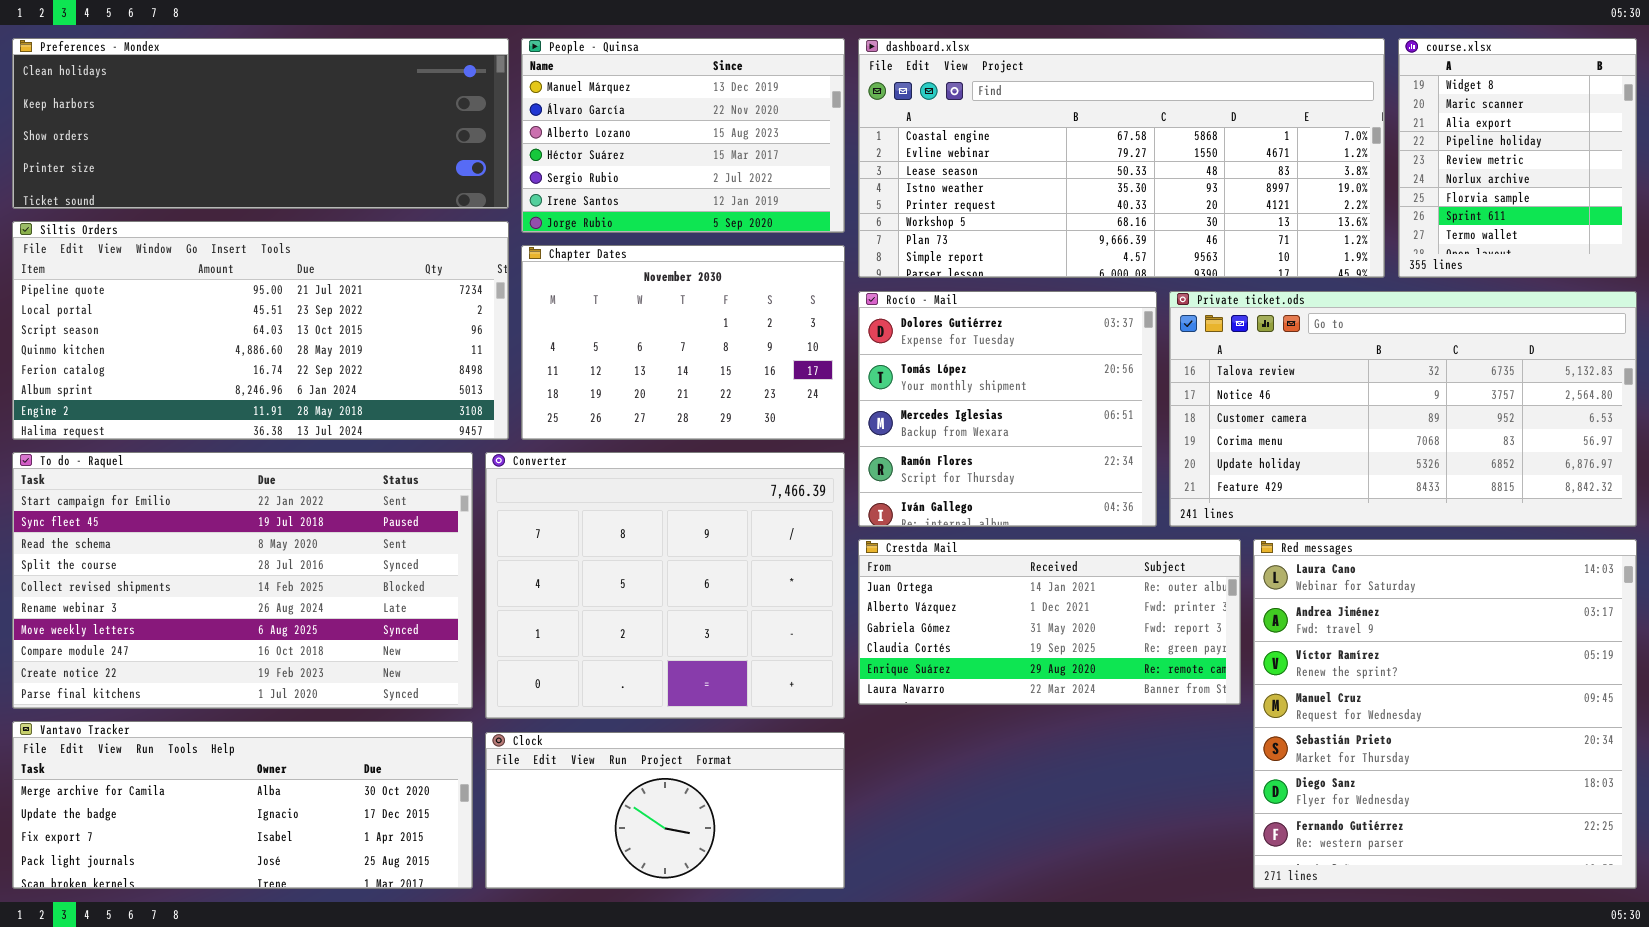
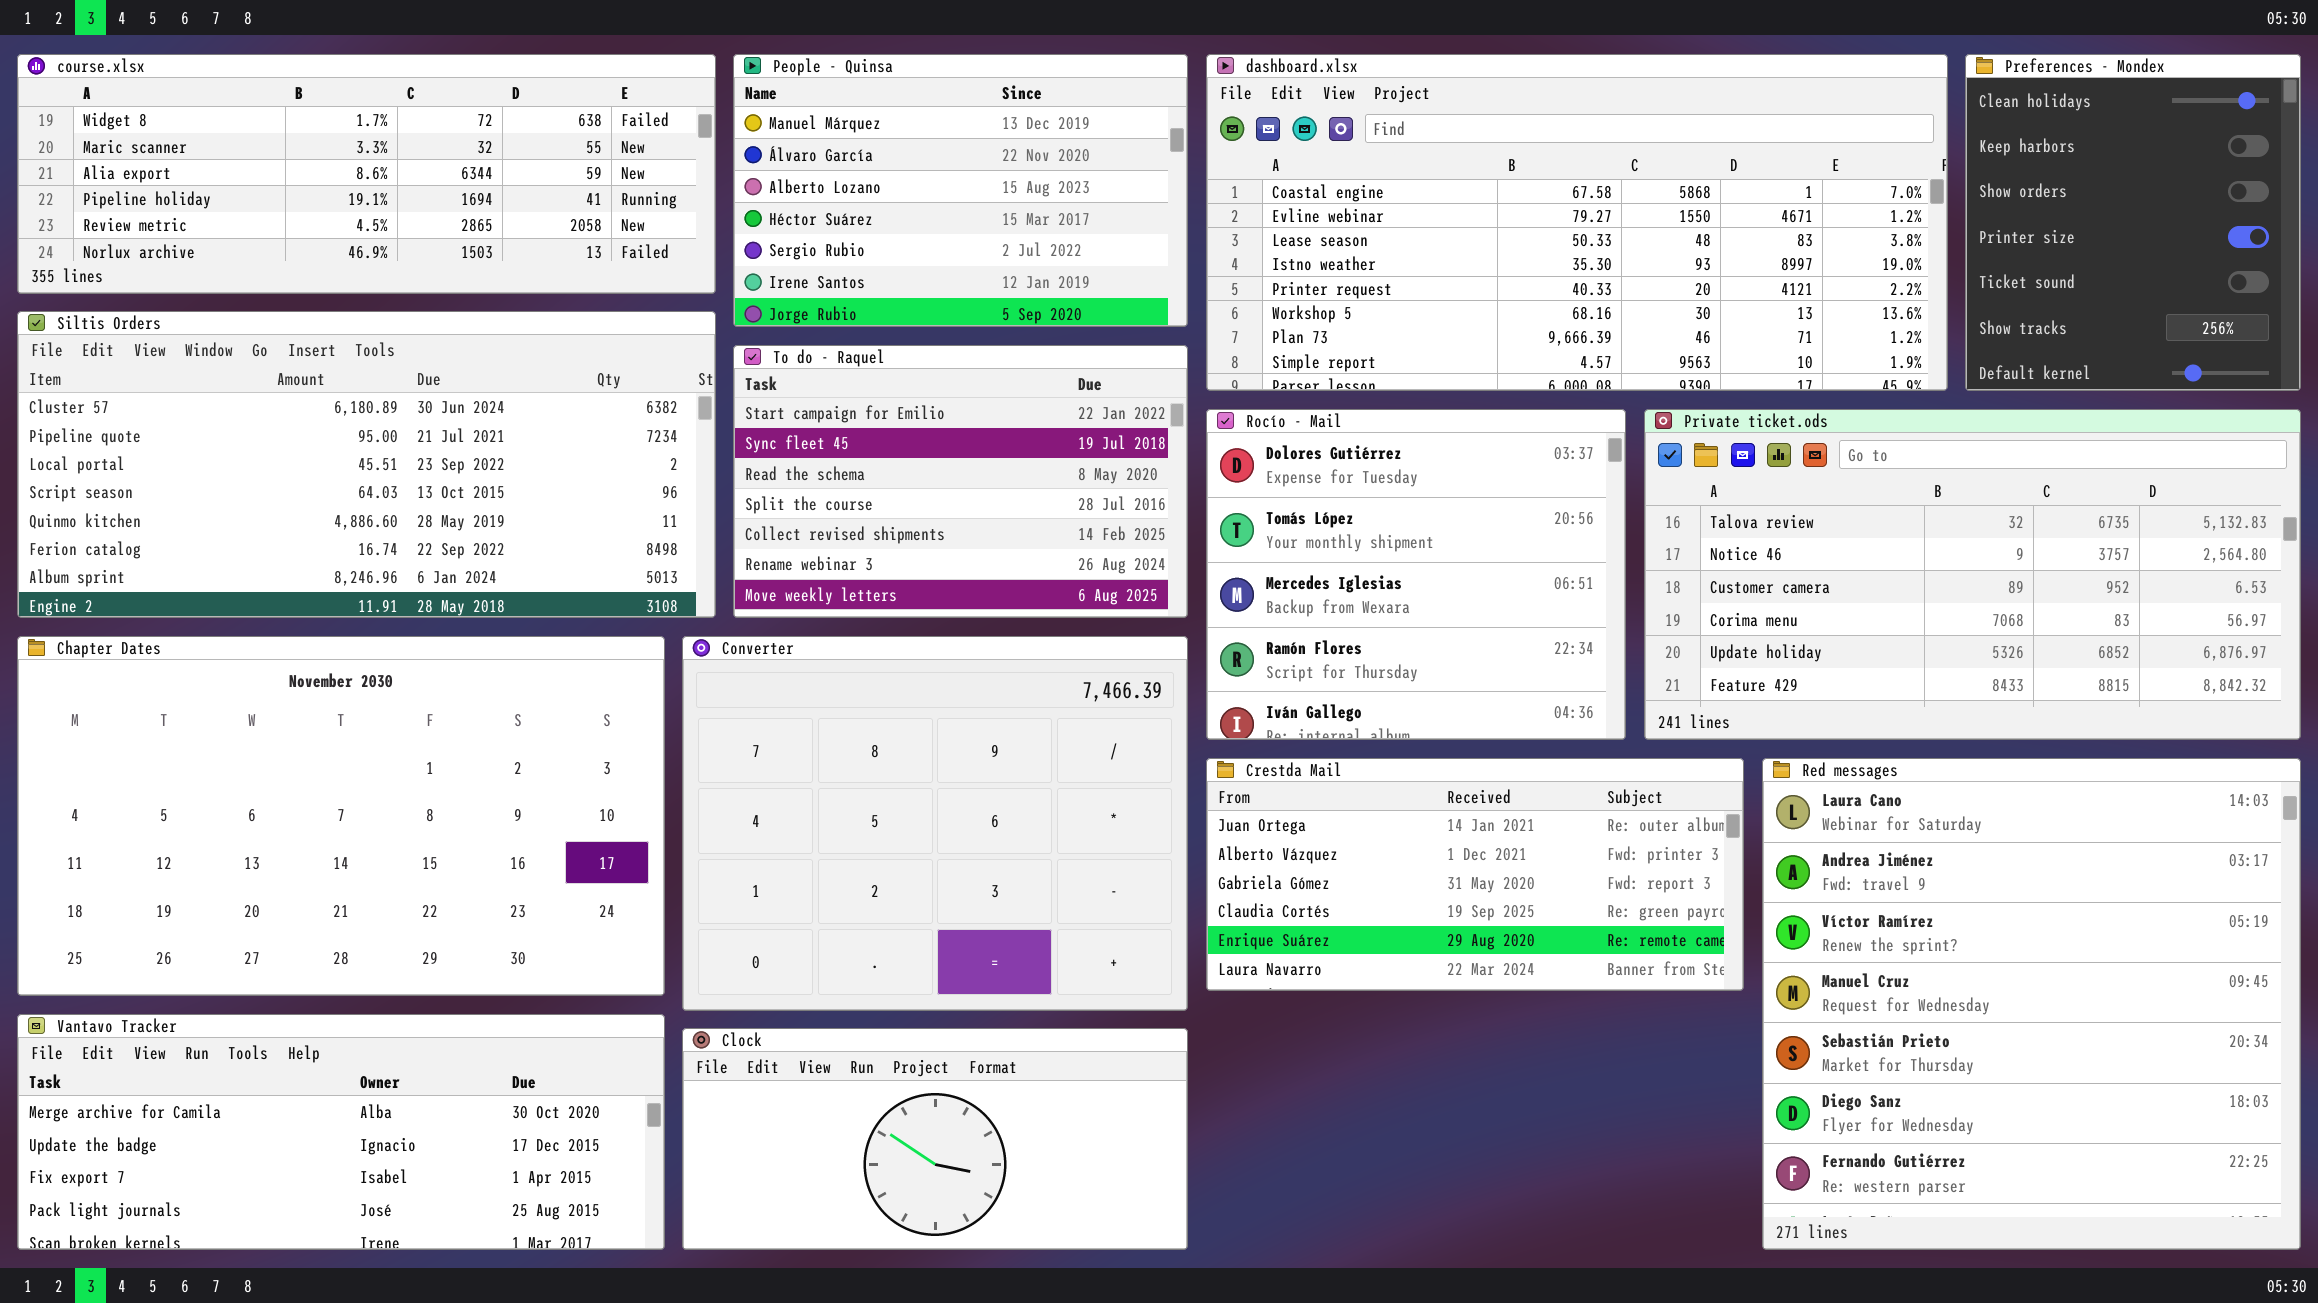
Preferences - Mondex: [12,38,509,209] -> [1965,54,2301,391], moved, resized
course.xlsx: [1398,38,1637,278] -> [17,54,716,294], moved, resized
Siltis Orders: [12,221,509,440] -> [17,311,716,618], scrolled up 1 row
Chapter Dates: [521,245,845,440] -> [17,636,665,996], moved, resized
To do - Raquel: [12,452,473,709] -> [733,345,1188,618], moved, resized

